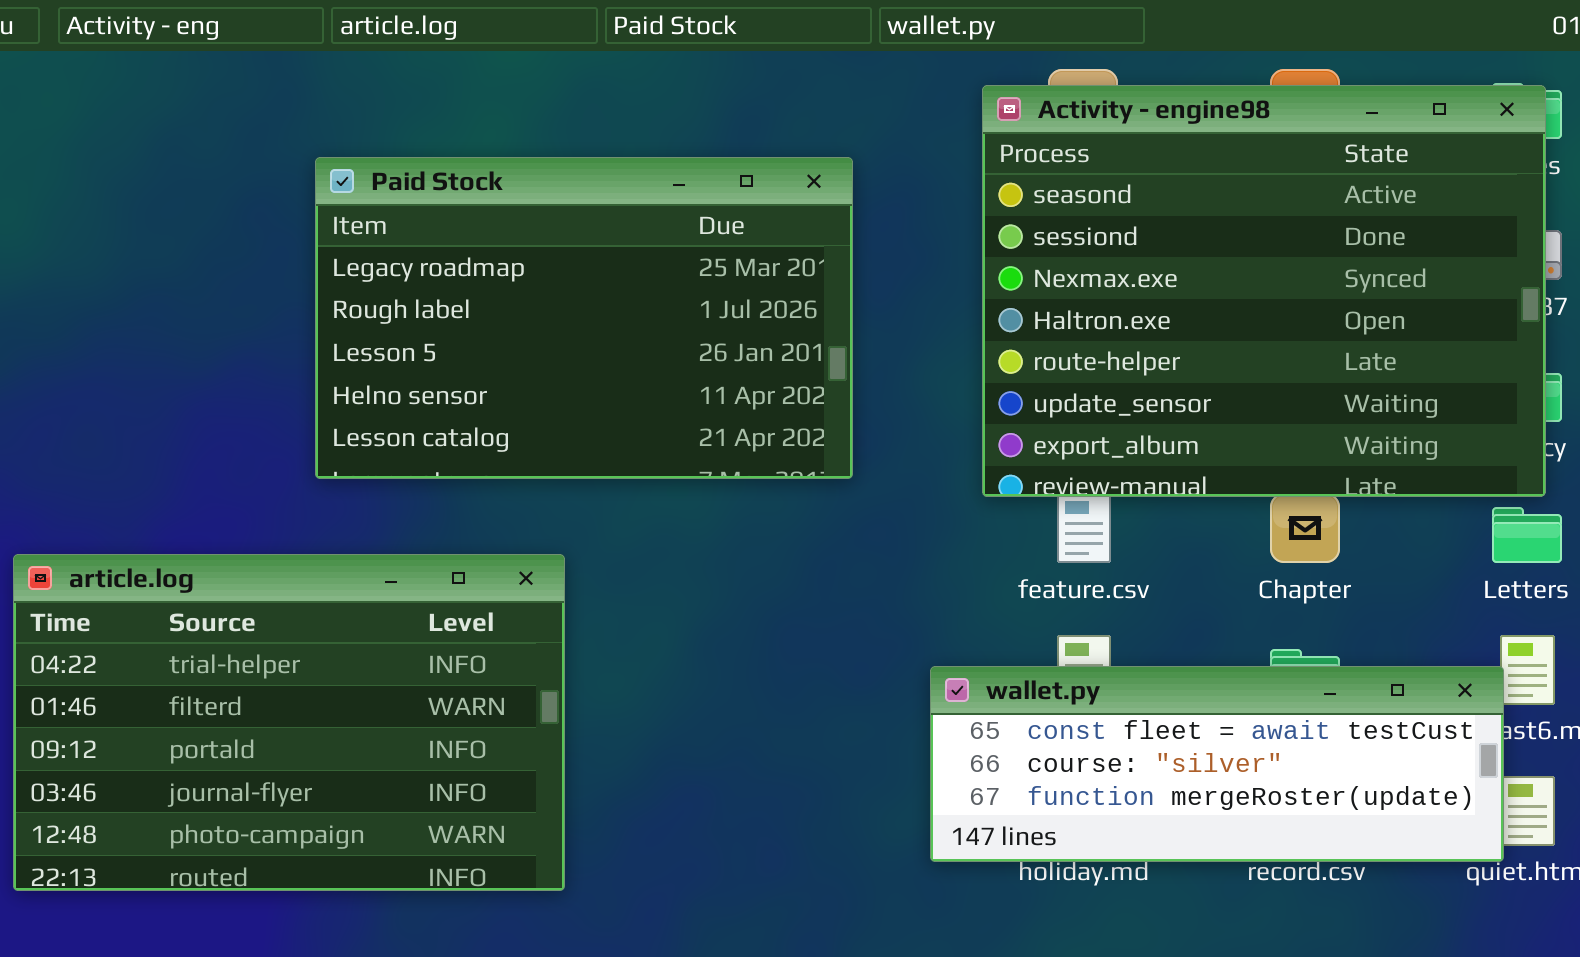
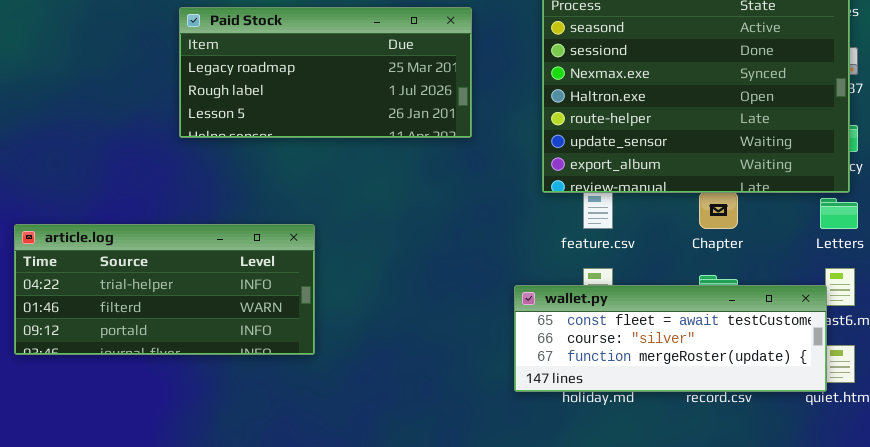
Paid Stock: [315,157,853,479] -> [179,7,472,138], resized
article.log: [13,554,565,891] -> [14,224,315,355], resized

